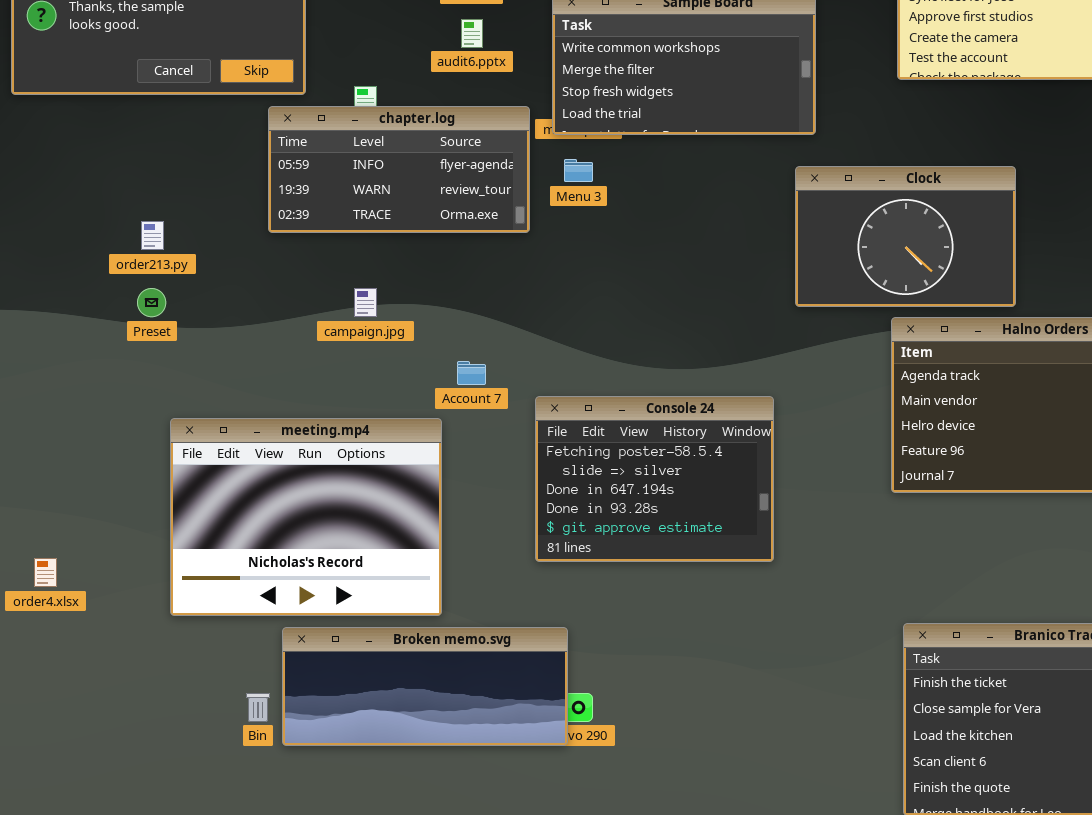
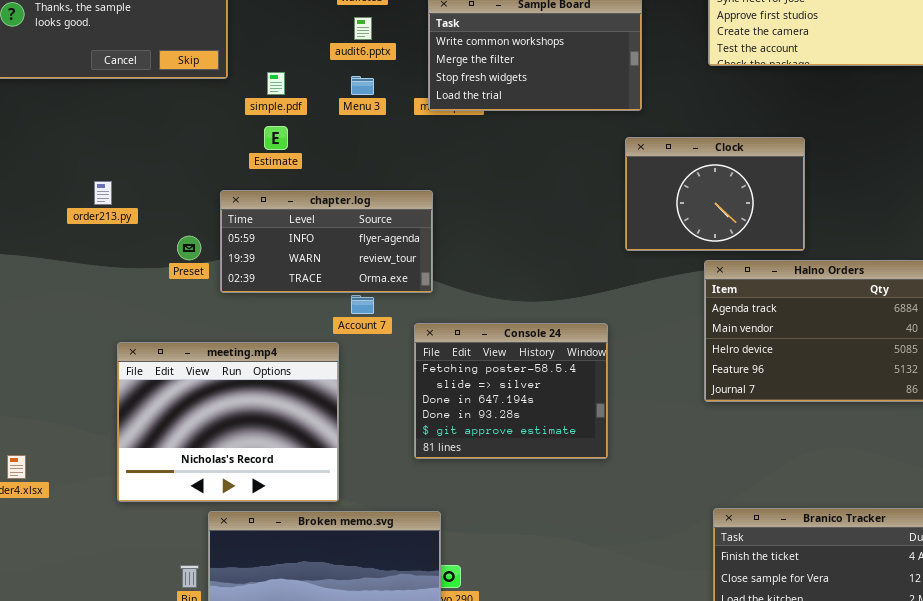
chapter.log: [268,106,530,233] -> [220,190,433,293], moved
Menu 3: [564,159,593,182] -> [351,76,374,95], moved
Preset: [137,288,166,317] -> [177,236,201,260], moved

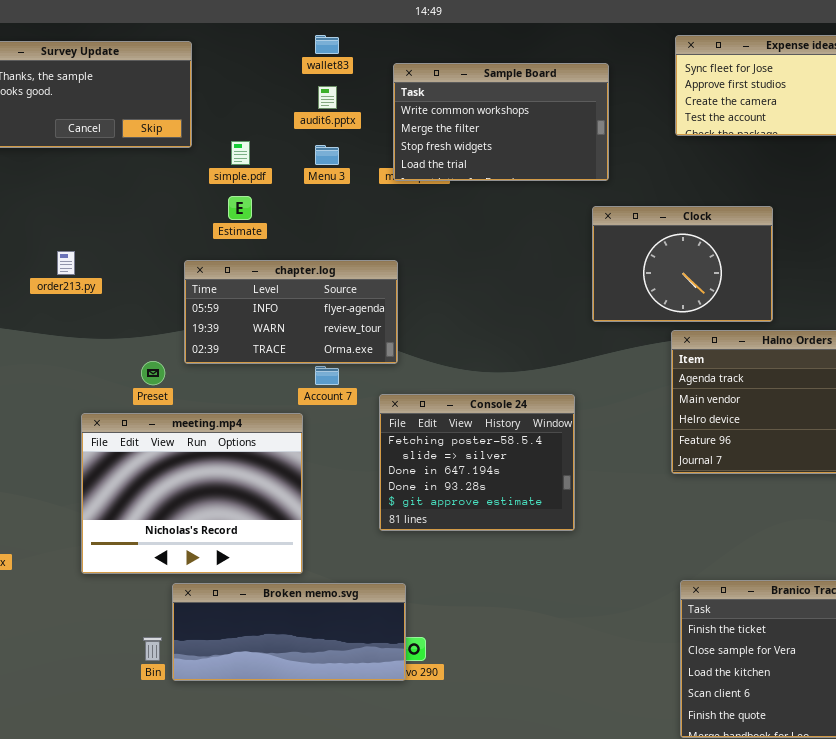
Preset: [177,236,201,260] -> [141,361,165,385], moved

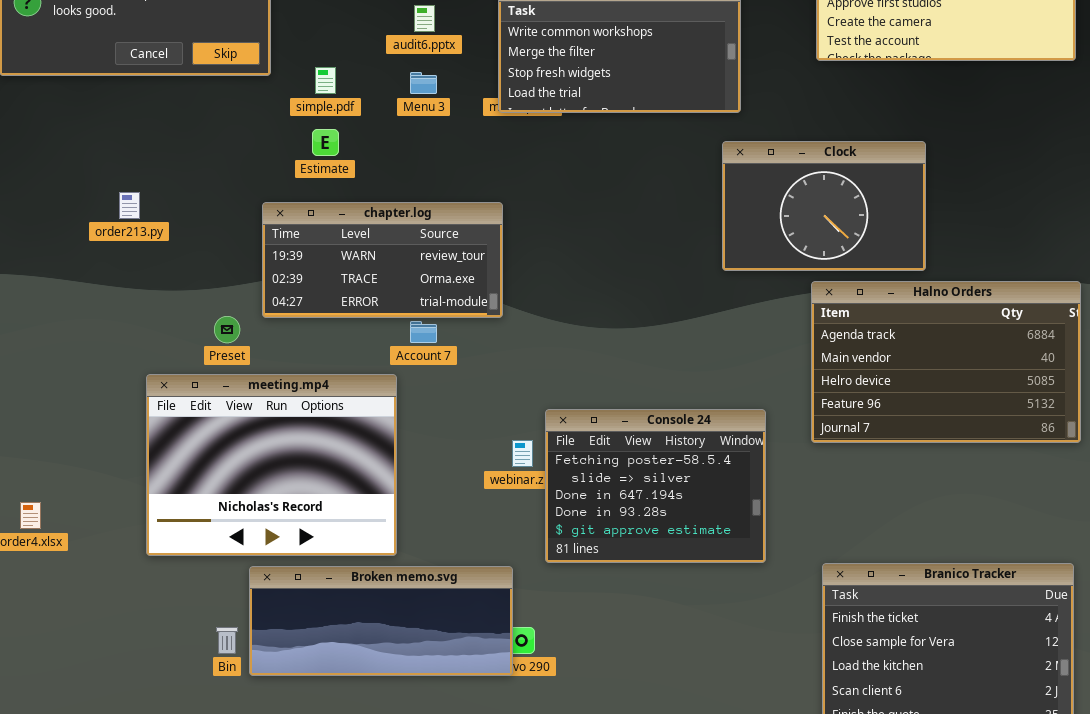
chapter.log: [184,260,398,364] -> [262,202,503,318], scrolled down 1 row
Console 24: [379,394,575,531] -> [545,409,766,563], moved

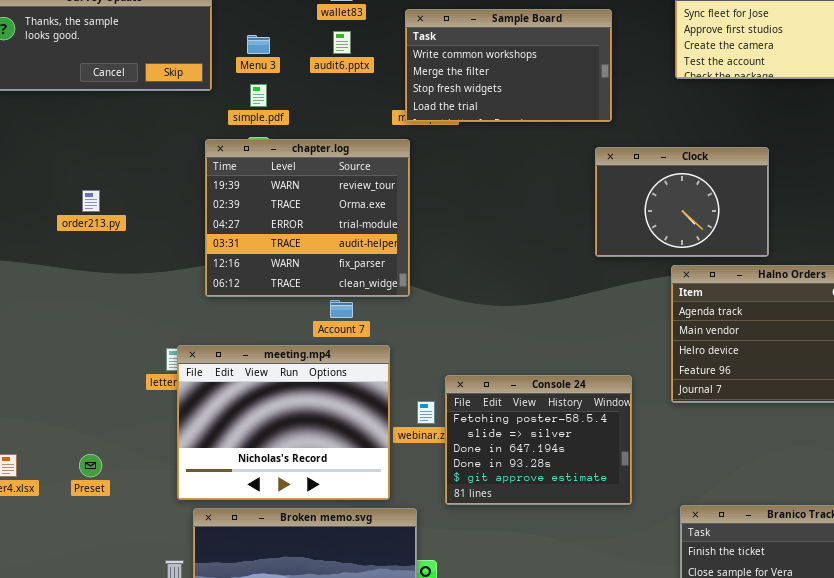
Menu 3: [410,72,437,94] -> [247,35,270,54], moved
chapter.log: [262,202,503,318] -> [205,139,410,297], resized
Preset: [214,316,240,343] -> [79,454,102,477], moved
meeting.mp4: [146,374,397,556] -> [177,345,390,500], moved

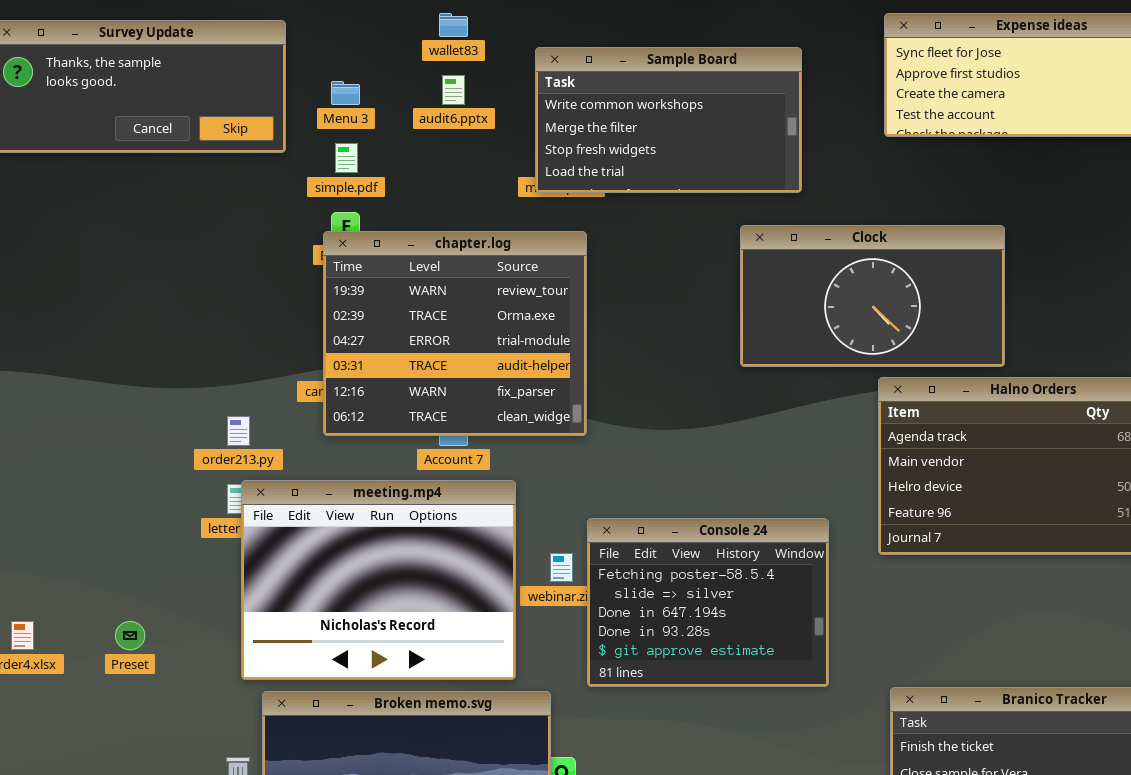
chapter.log: [205,139,410,297] -> [323,231,587,436], moved
Clock: [595,147,769,257] -> [740,225,1005,367], resized
order213.py: [82,190,100,212] -> [227,416,250,446], moved

